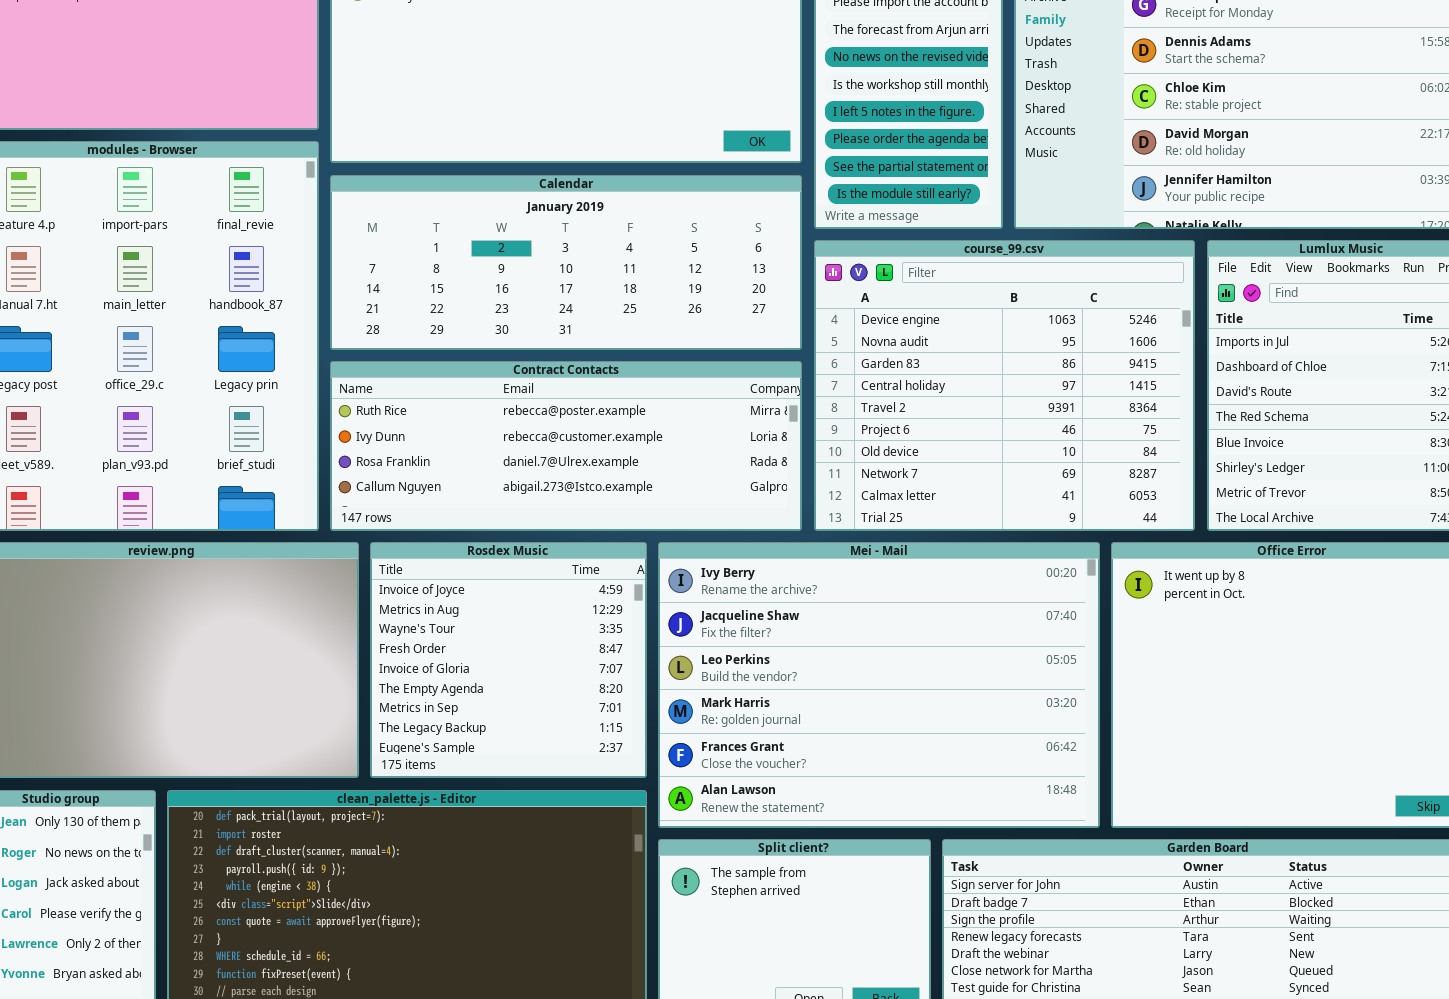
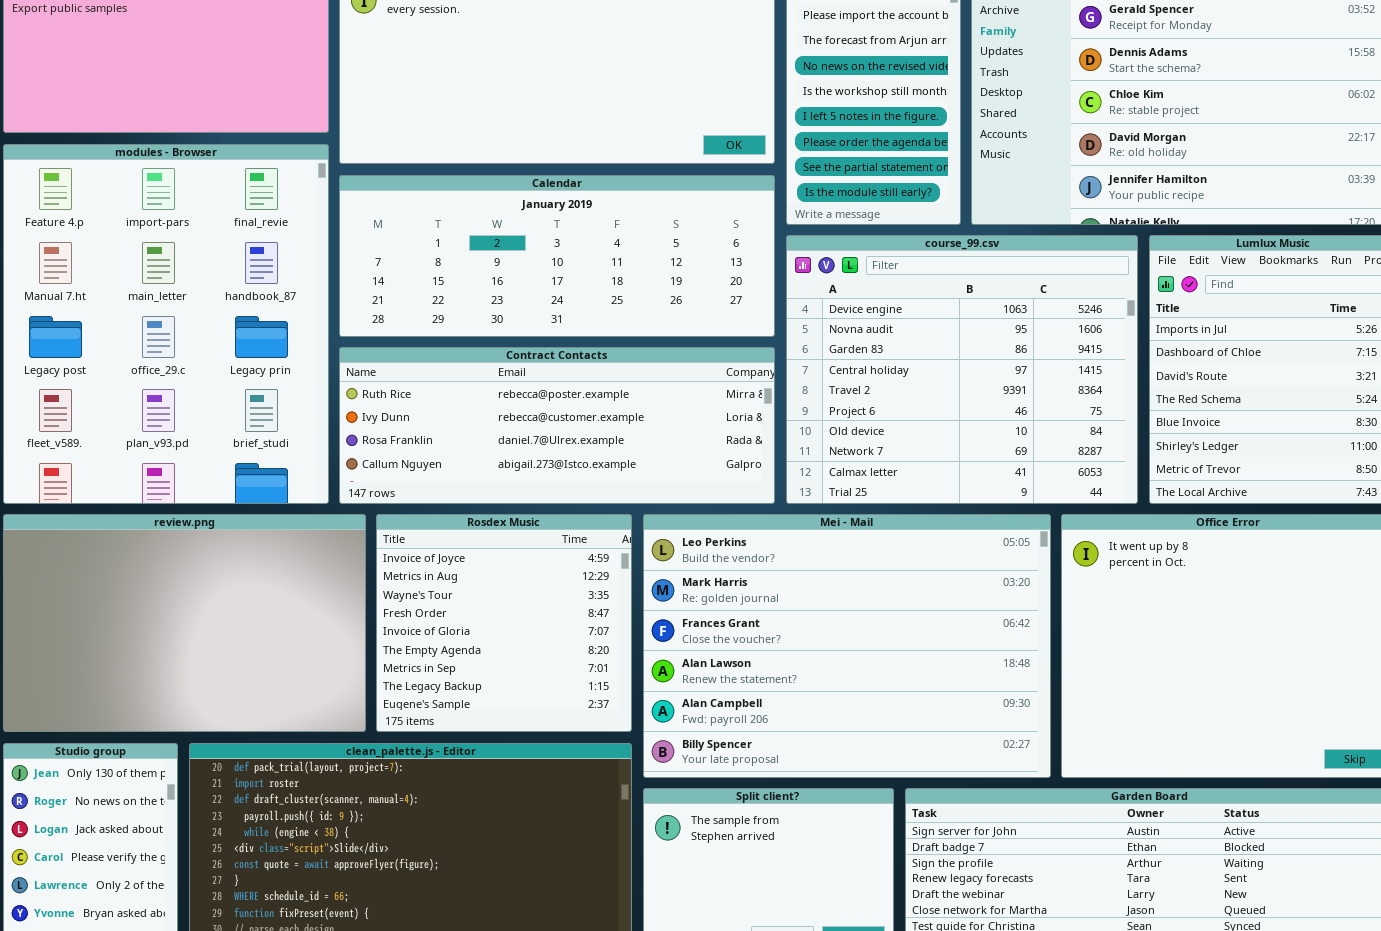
Mei - Mail: [658,542,1100,828] -> [643,514,1051,778], scrolled down 2 rows

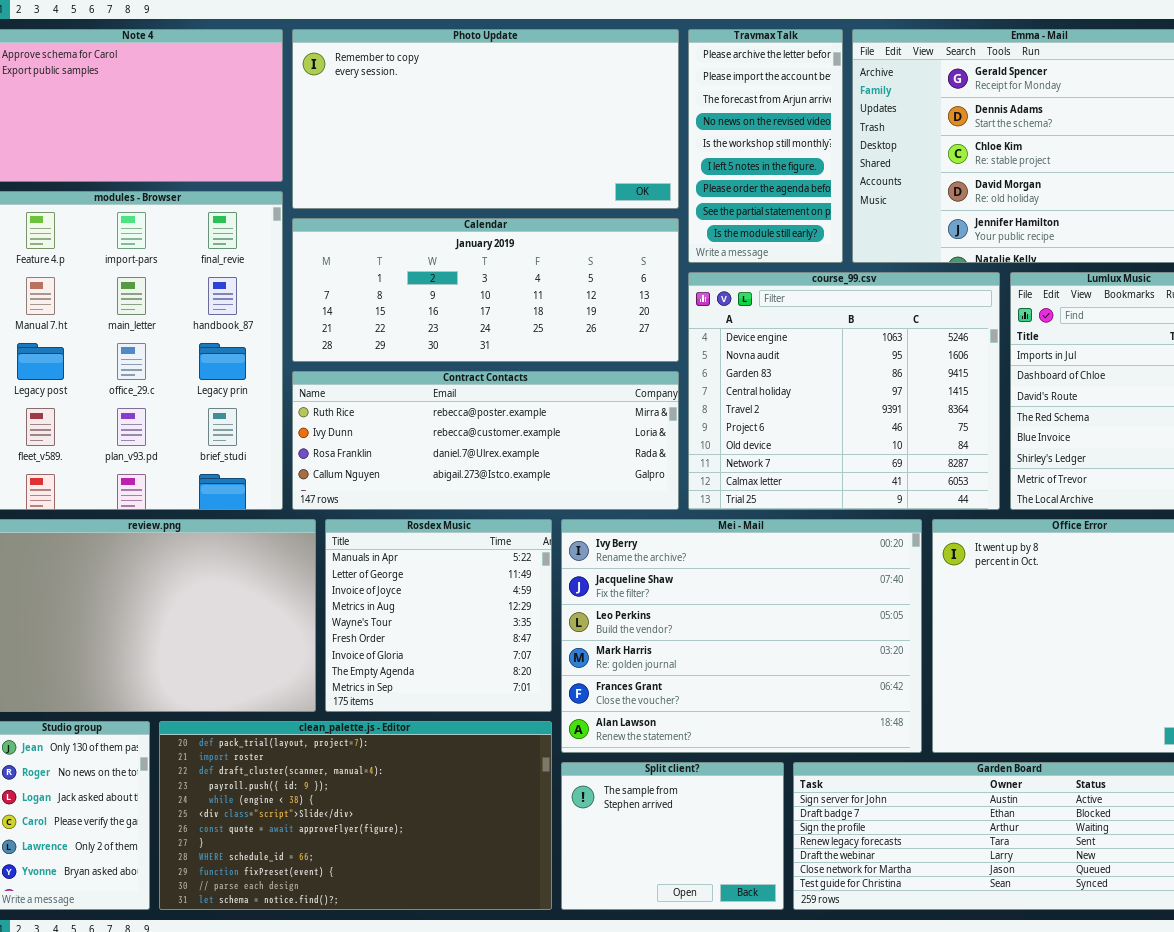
Rosdex Music: [376,514,632,732] -> [325,519,552,712], scrolled up 2 rows
Mei - Mail: [643,514,1051,778] -> [561,519,922,753], scrolled up 2 rows

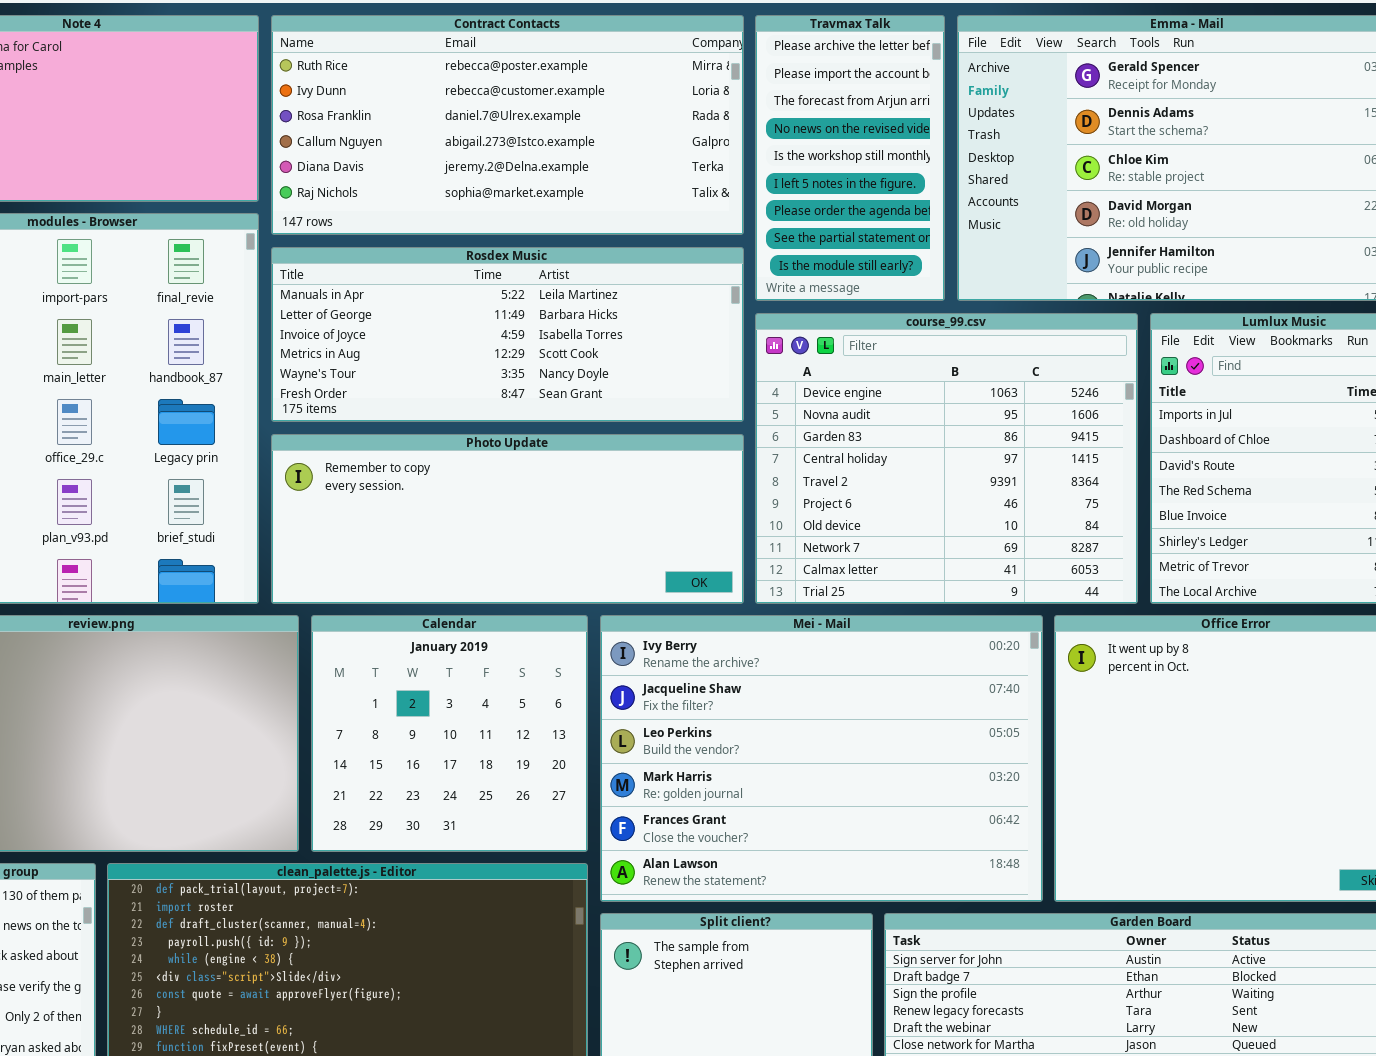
Photo Update: [292,29,679,209] -> [271,434,744,604], moved, resized
Calendar: [292,218,679,362] -> [311,615,588,852], moved, resized
Contract Contacts: [292,371,679,510] -> [271,15,744,235], moved, resized
Rosdex Music: [325,519,552,712] -> [271,247,744,422], moved, resized

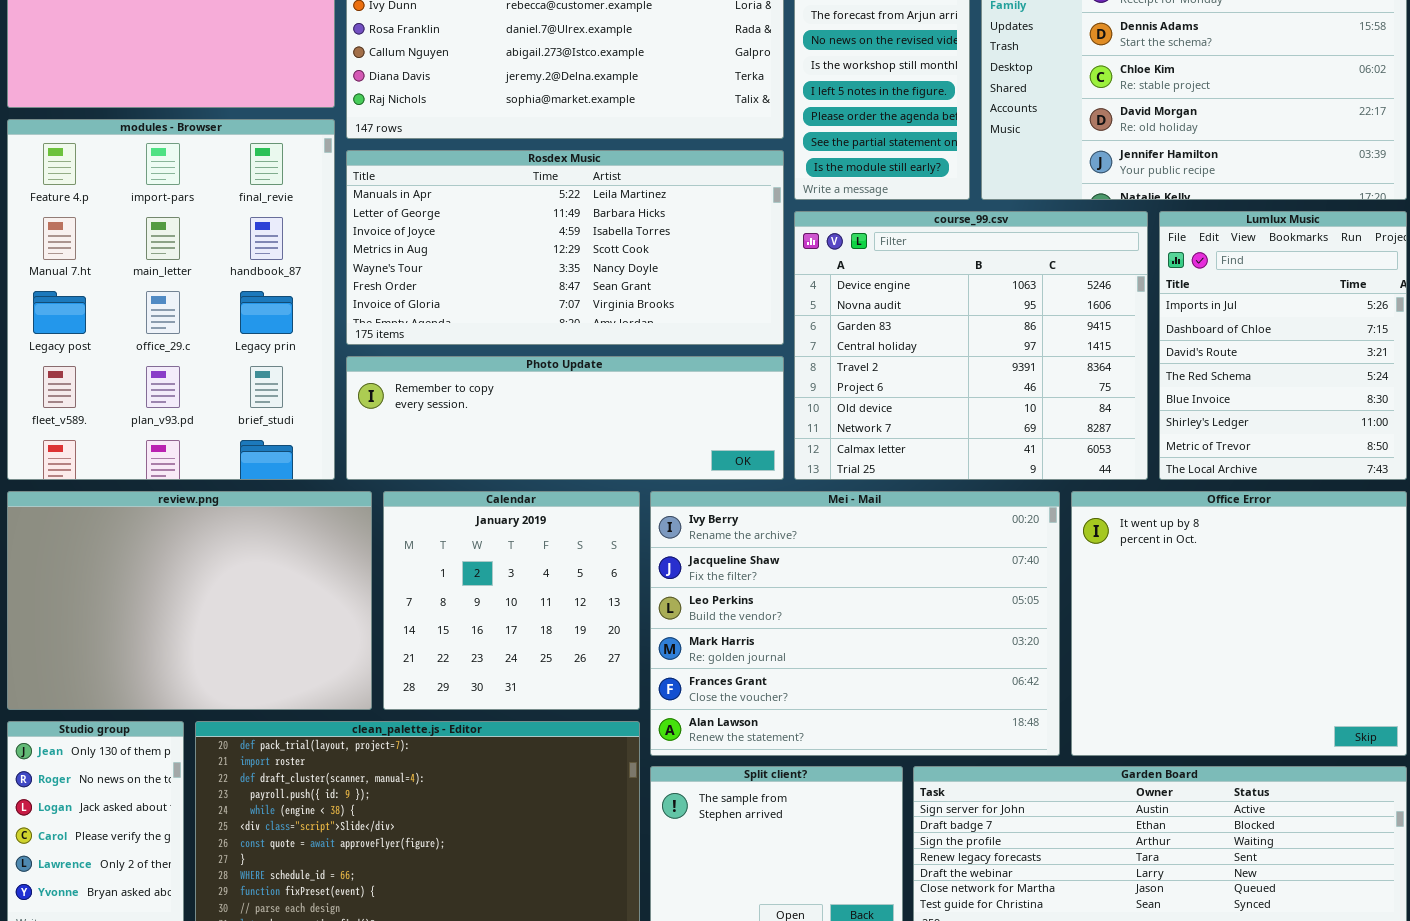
Rosdex Music: [271,247,744,422] -> [346,150,784,345], resized
Photo Update: [271,434,744,604] -> [346,356,784,480], resized

